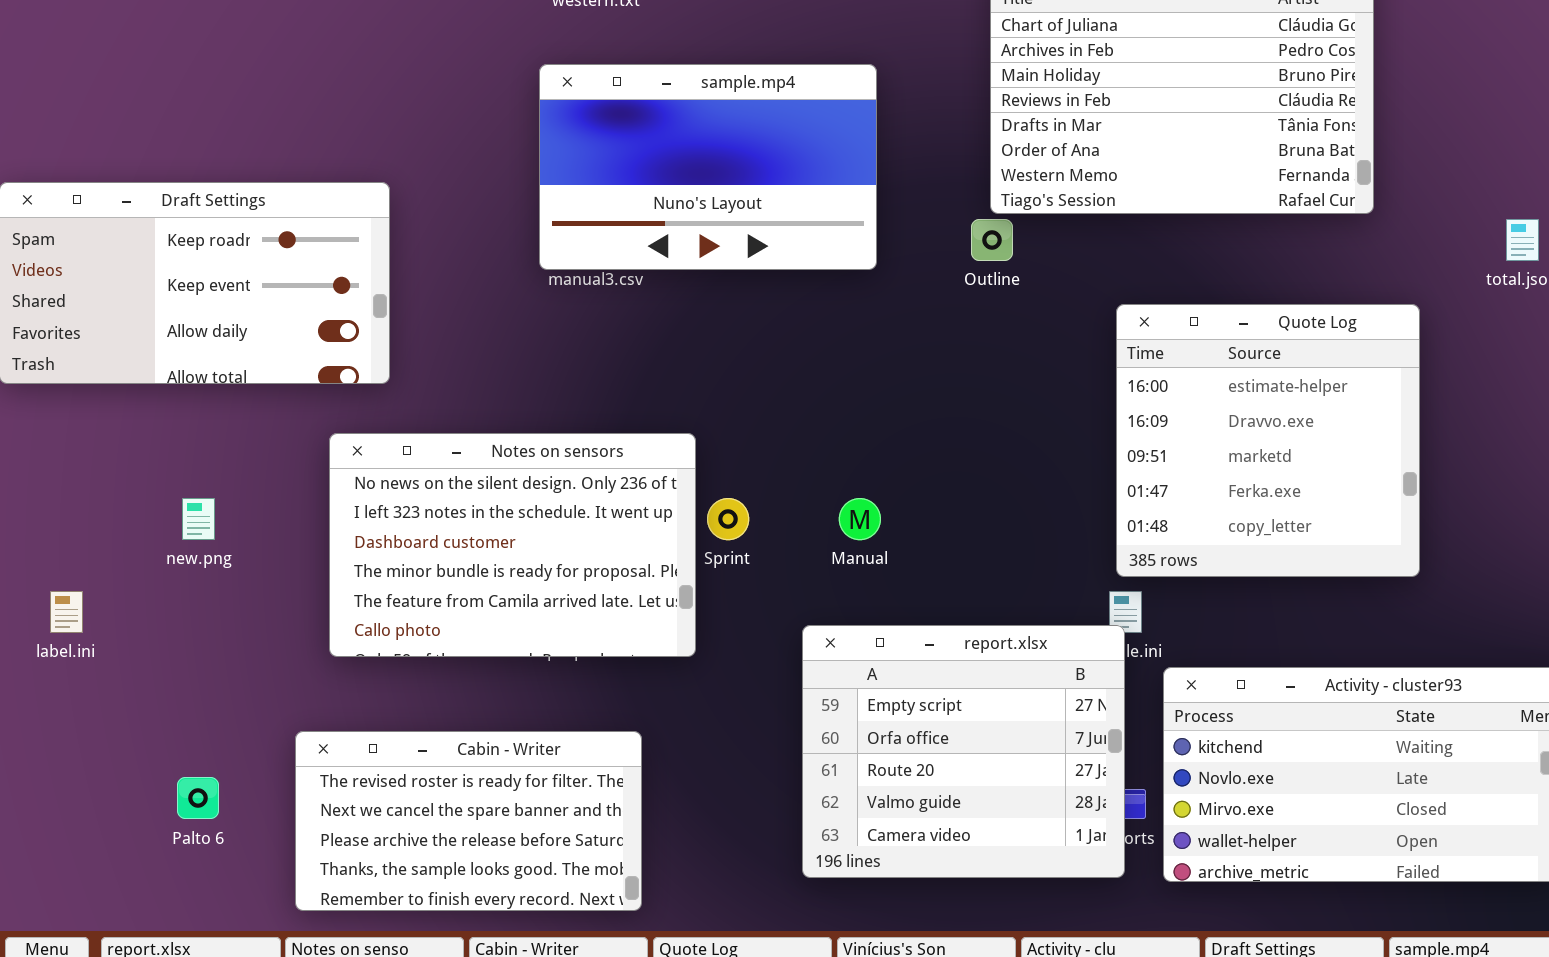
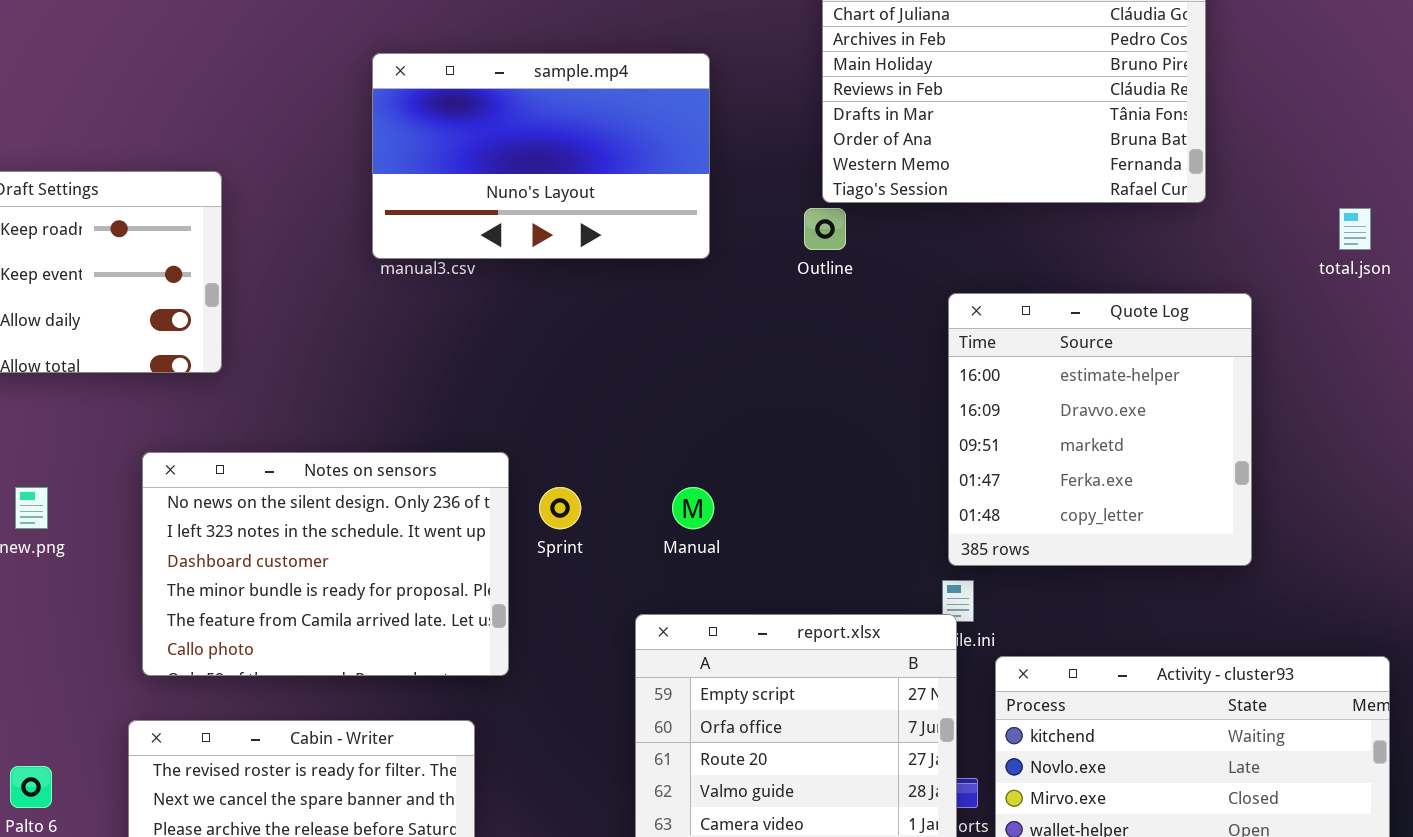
Notes on sensors: [329,433,696,657] -> [142,452,509,676], moved

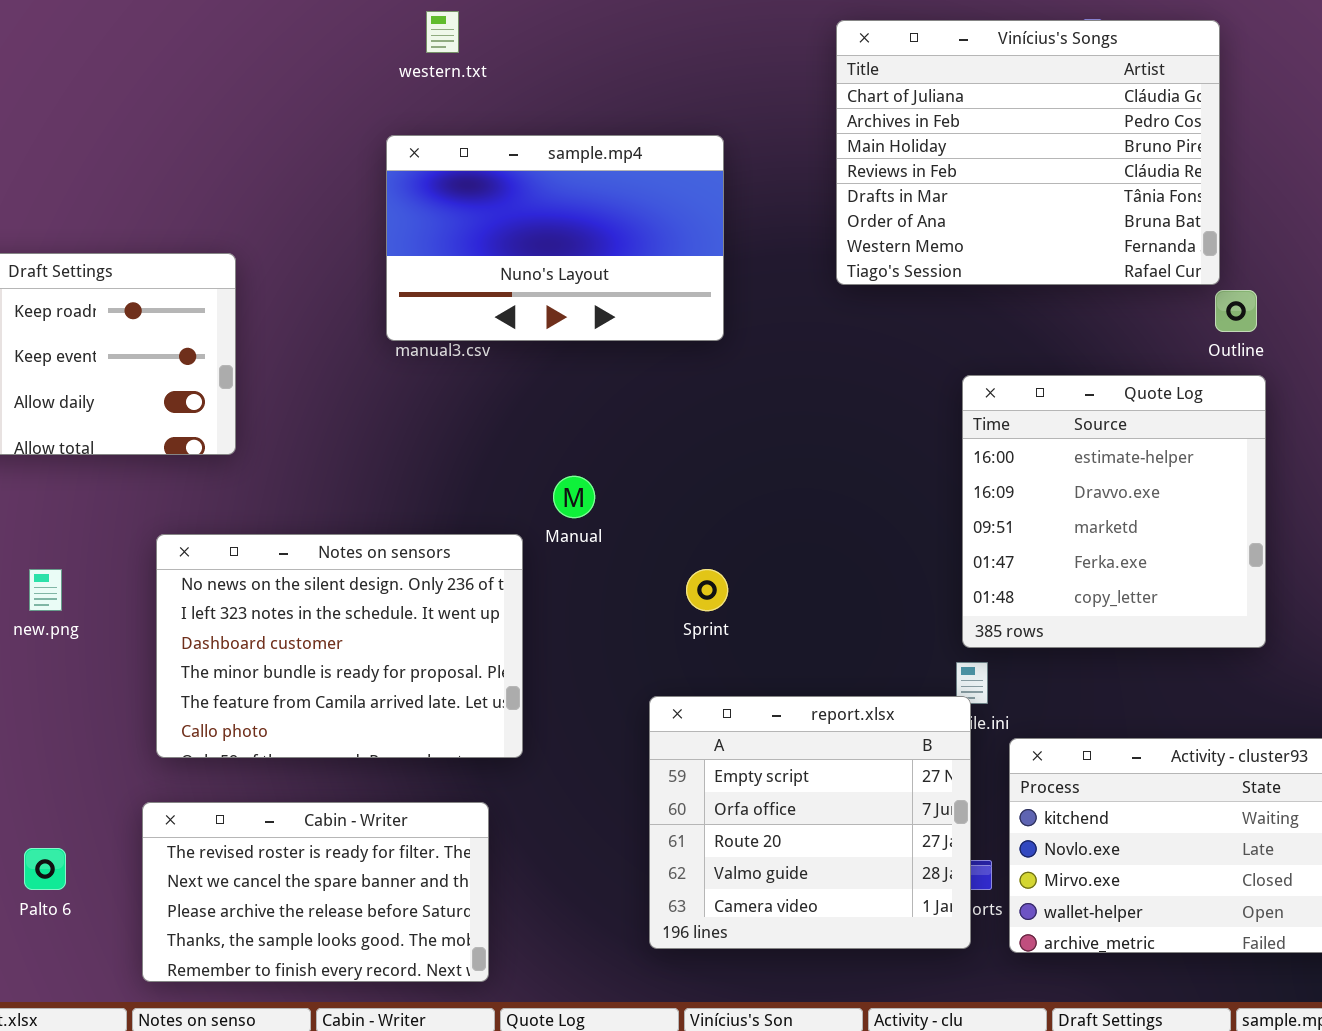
Outline: [804,208,846,250] -> [1215,290,1257,332], moved
Sprint: [539,487,581,529] -> [686,569,728,611], moved
Manual: [672,487,714,529] -> [553,476,595,518], moved

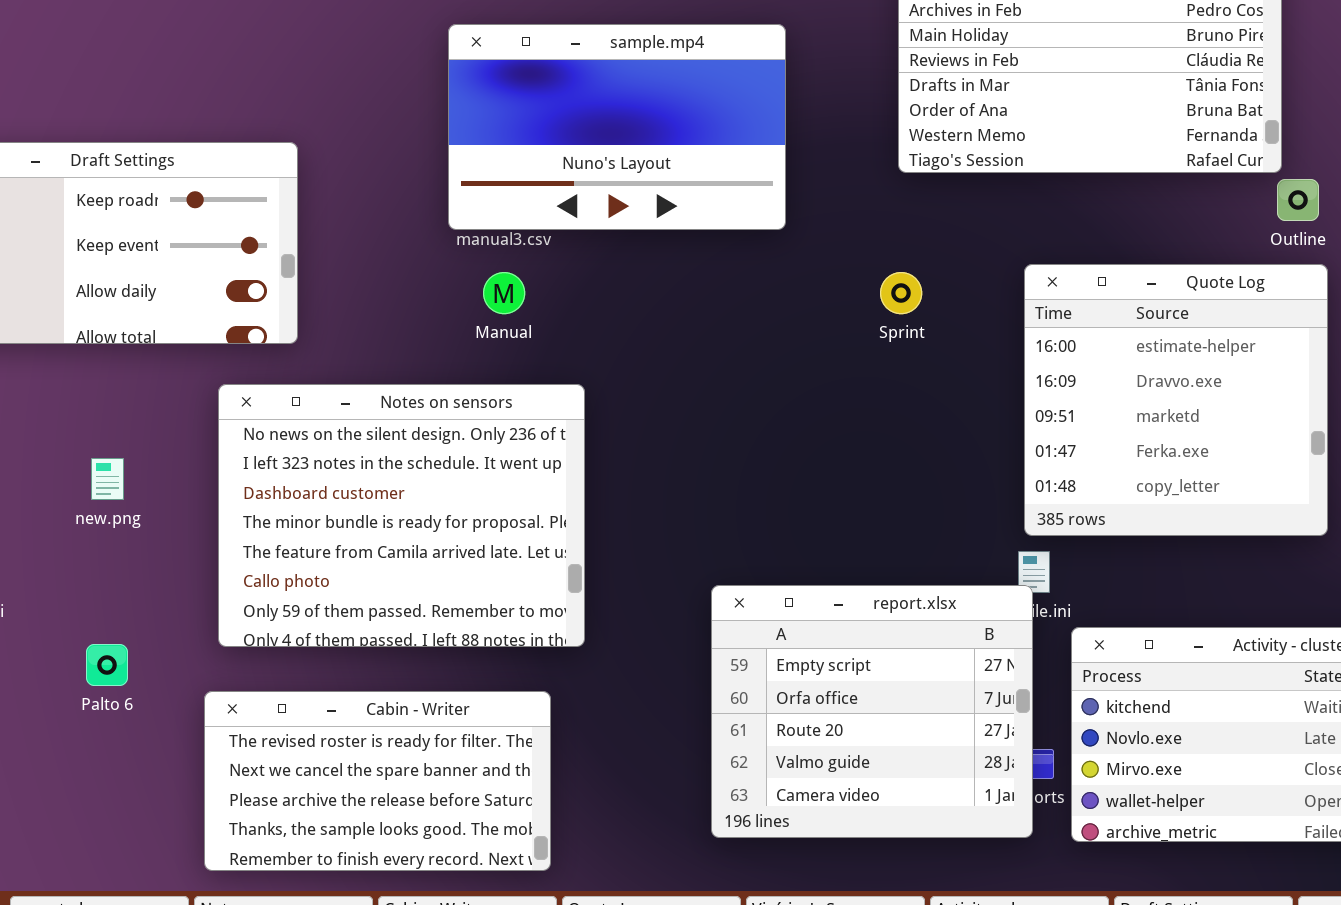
Manual: [553,476,595,518] -> [483,272,525,314], moved
Notes on sensors: [156,534,523,758] -> [218,384,585,647], resized
Sprint: [686,569,728,611] -> [880,272,922,314], moved
Palto 6: [24,848,66,890] -> [86,644,128,686], moved

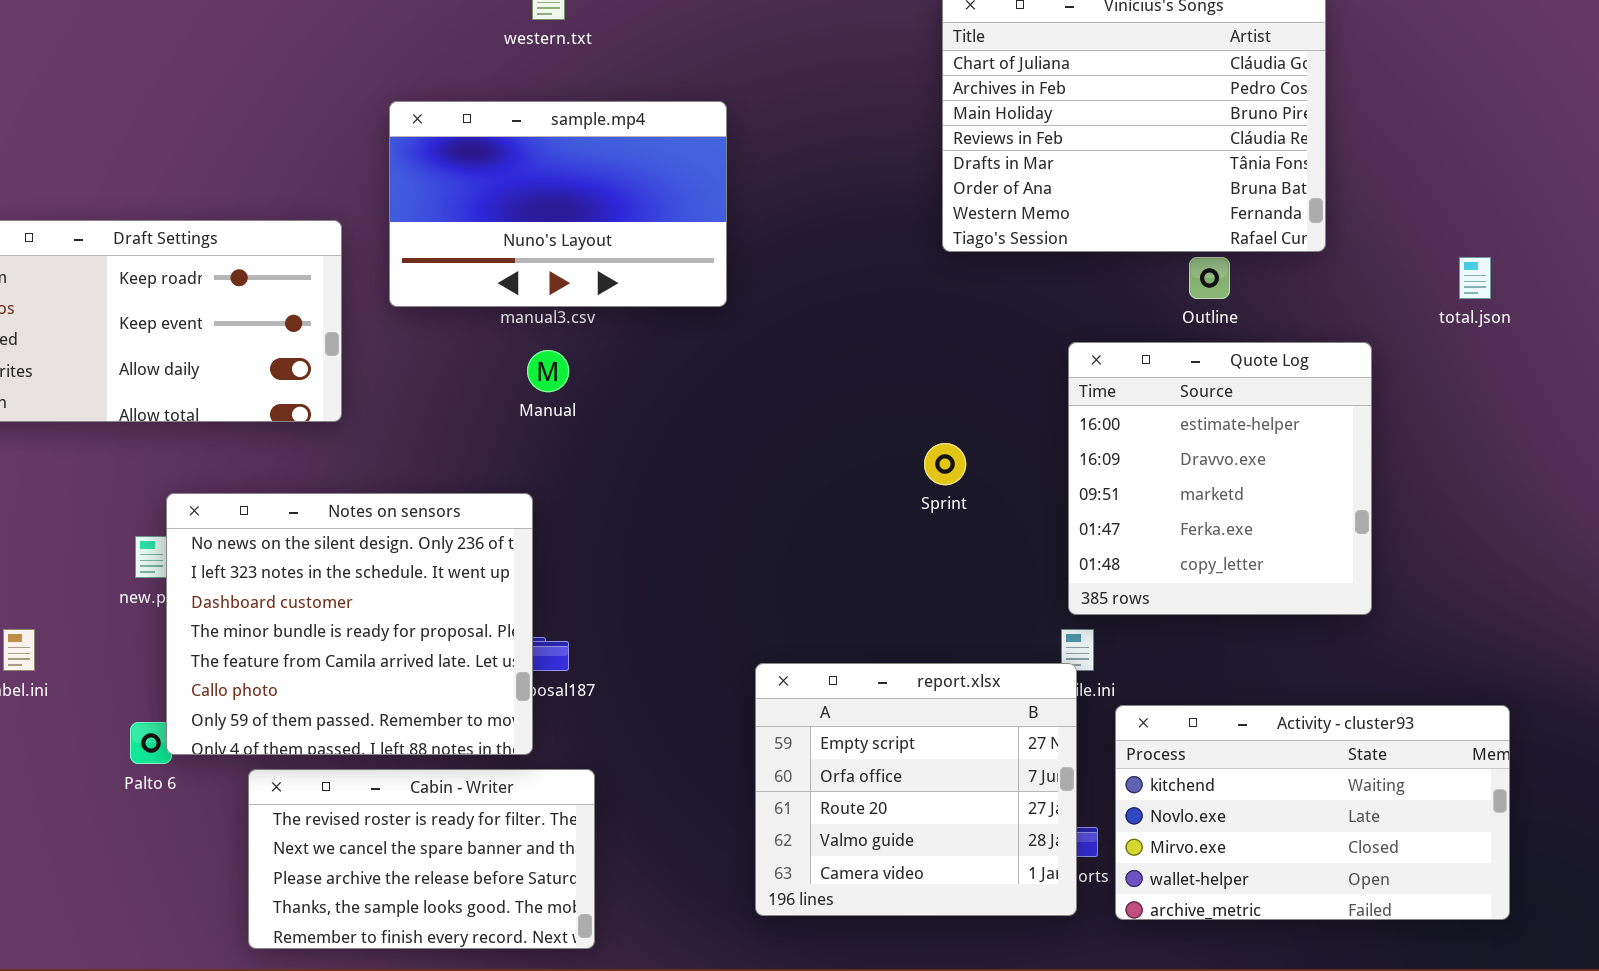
sample.mp4: [448,24,786,230] -> [389,101,727,307], moved
Outline: [1277,179,1319,221] -> [1189,257,1230,299], moved
Sprint: [880,272,922,314] -> [924,443,966,485], moved
Notes on sensors: [218,384,585,647] -> [166,493,533,755], moved

